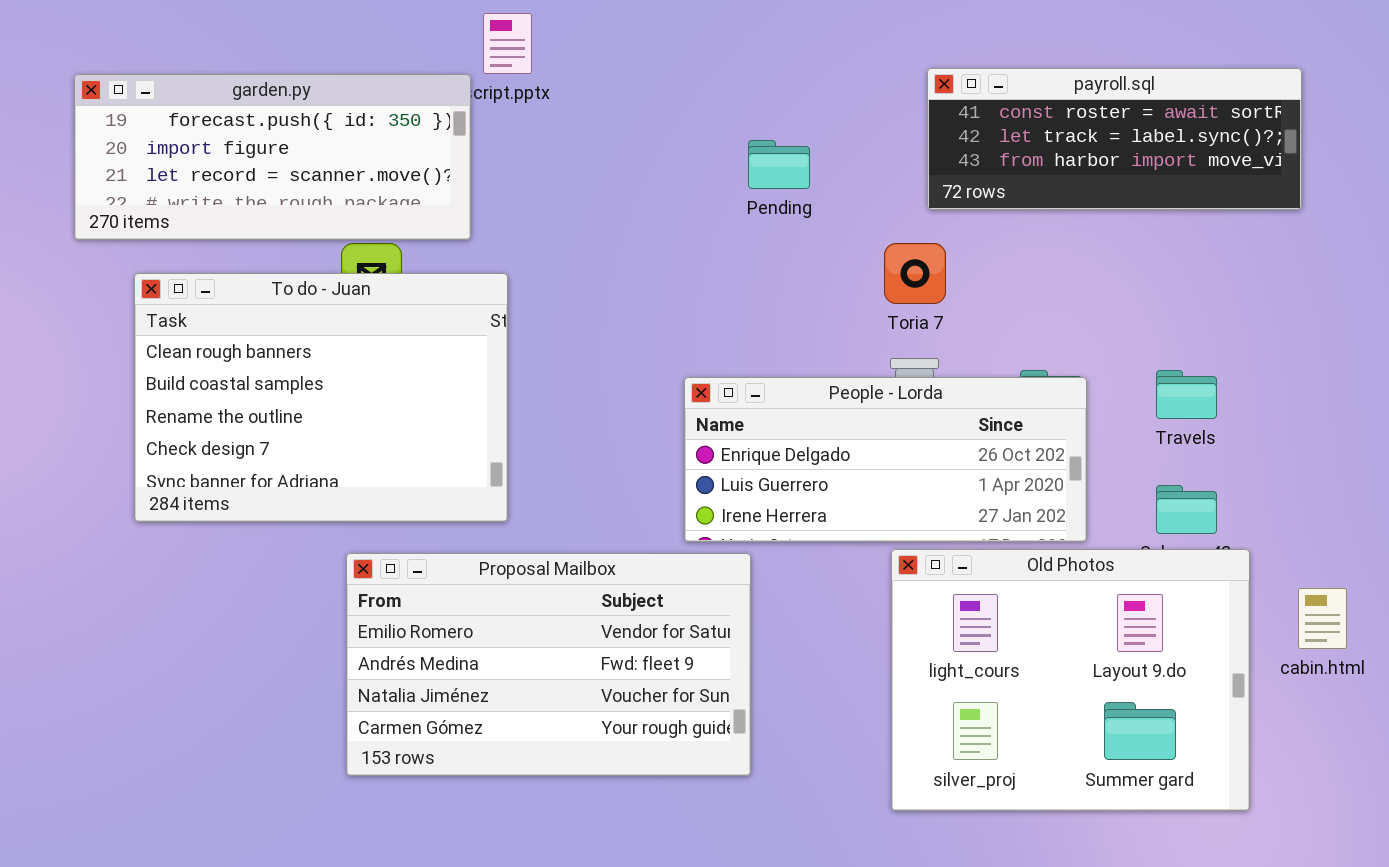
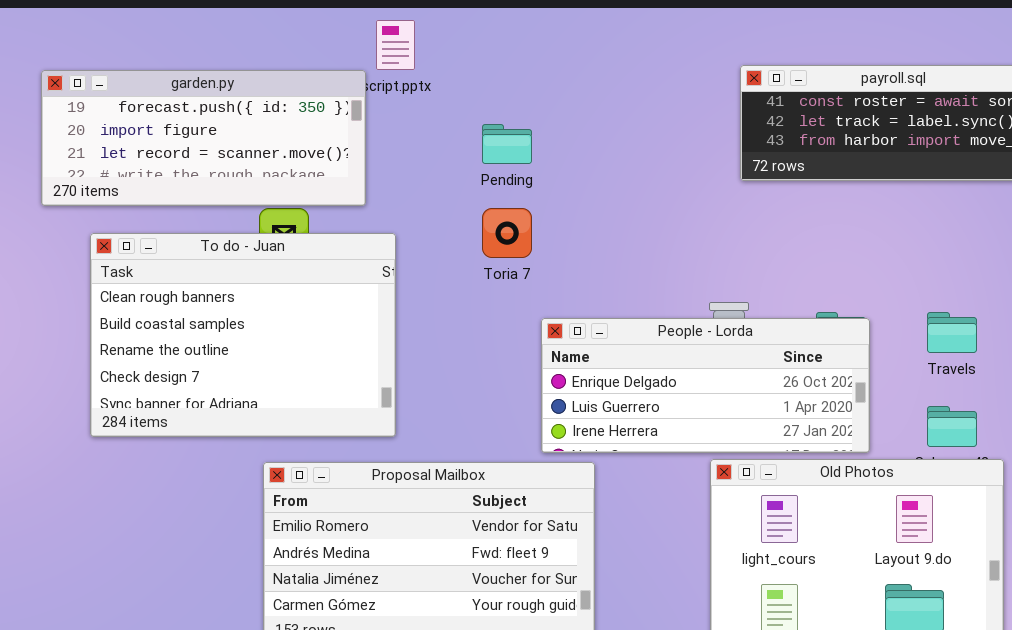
Pending: [748,140,810,189] -> [482,124,532,164], moved
Toria 7: [884,243,946,304] -> [482,208,532,258], moved

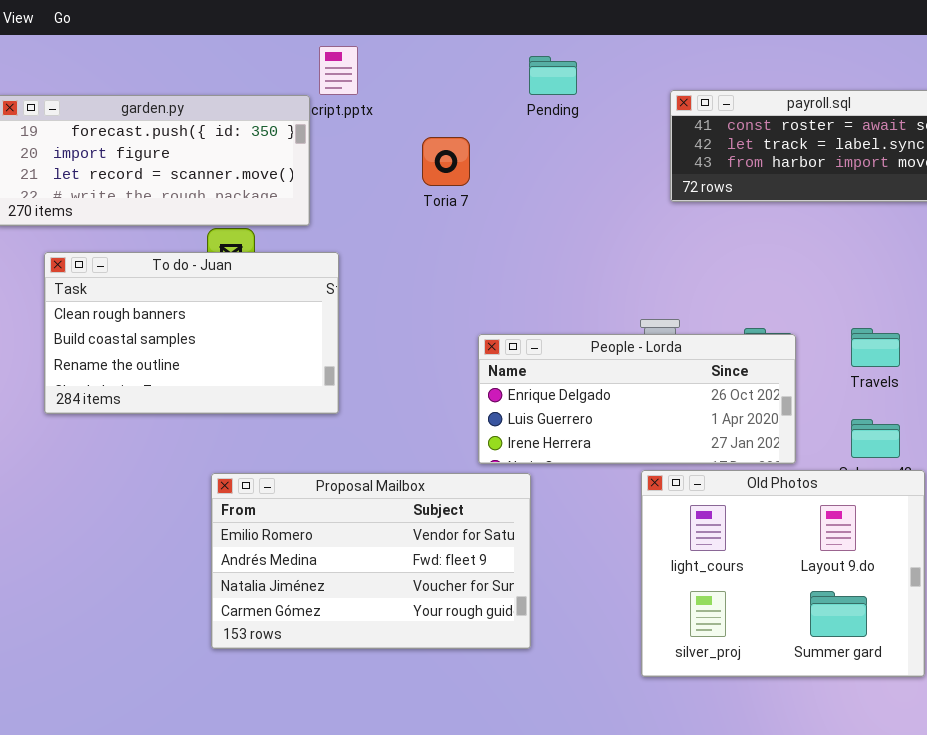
Pending: [482,124,532,164] -> [529,56,577,95], moved
Toria 7: [482,208,532,258] -> [422,137,470,186], moved
To do - Juan: [90,233,396,437] -> [44,252,339,414], resized

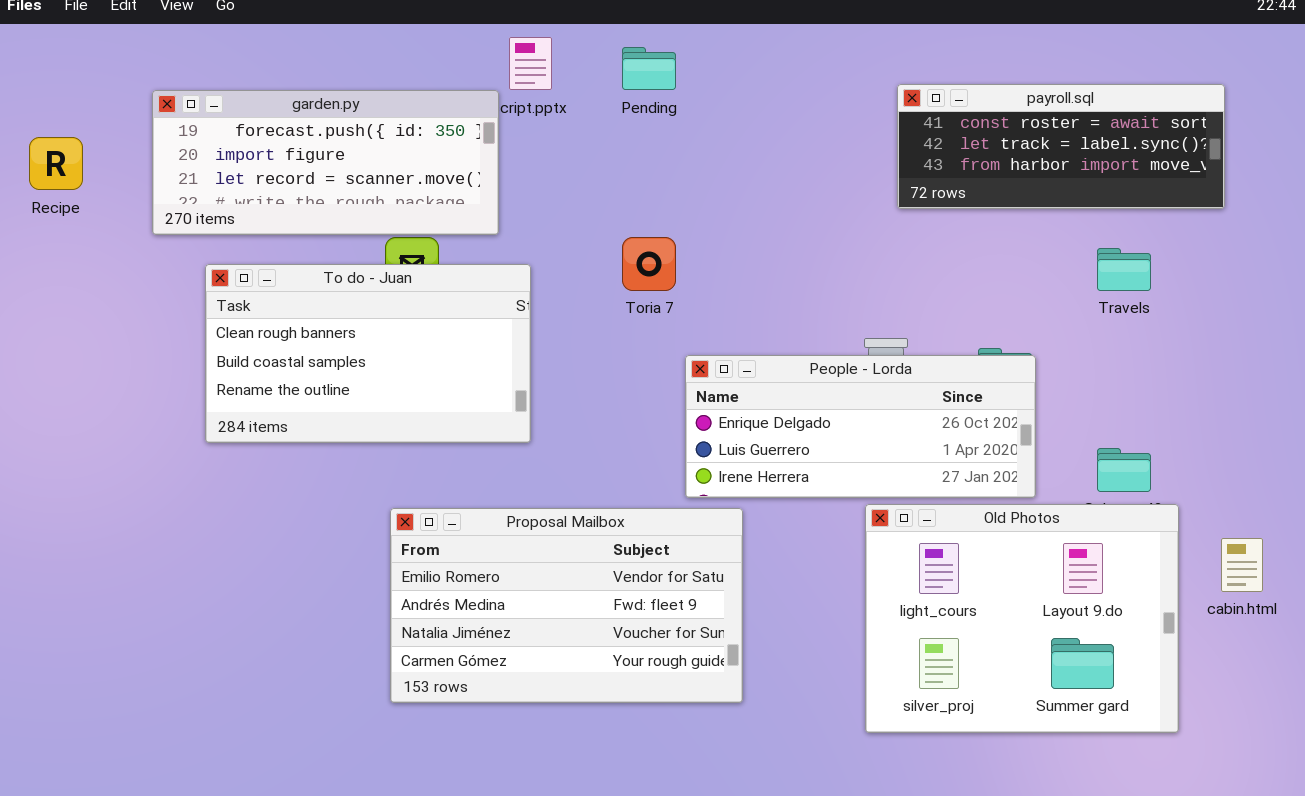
Pending: [529,56,577,95] -> [622,47,676,90], moved
Toria 7: [422,137,470,186] -> [622,237,676,291], moved
Travels: [851,328,900,367] -> [1097,248,1151,291], moved

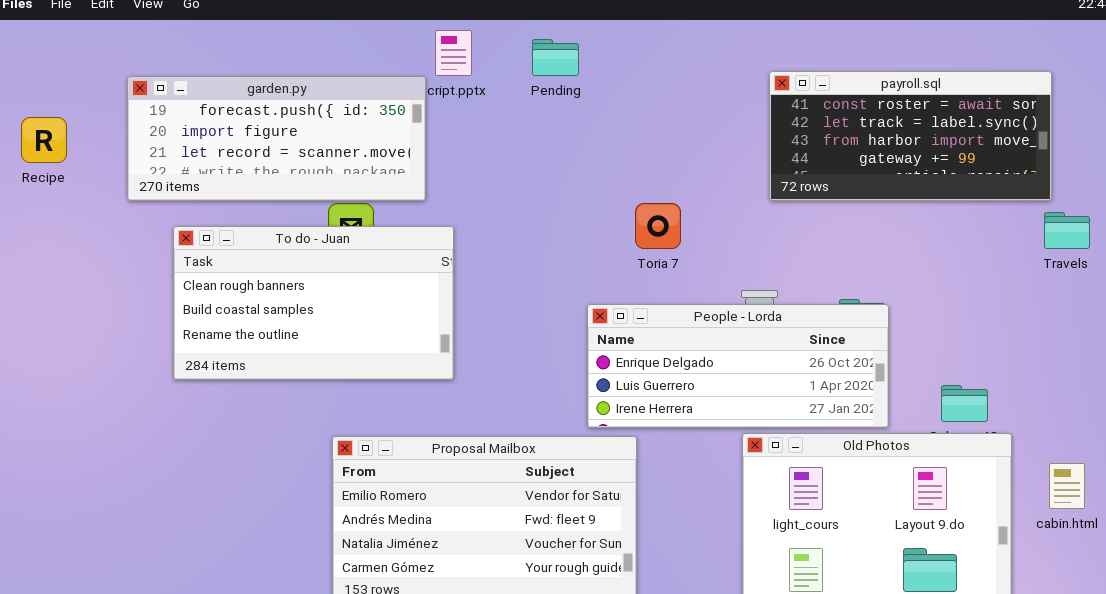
payroll.sql: [897,84,1225,209] -> [769,71,1052,201], resized
Toria 7: [622,237,676,291] -> [635,203,681,249], moved
Travels: [1097,248,1151,291] -> [1044,212,1090,249], moved

